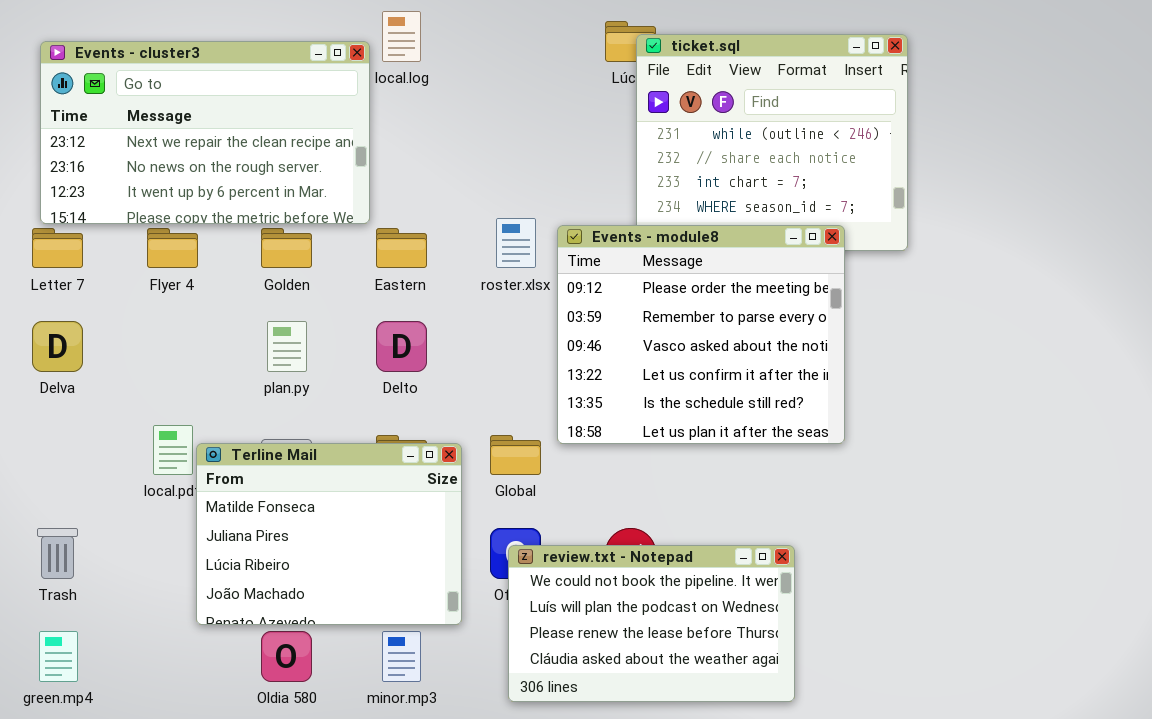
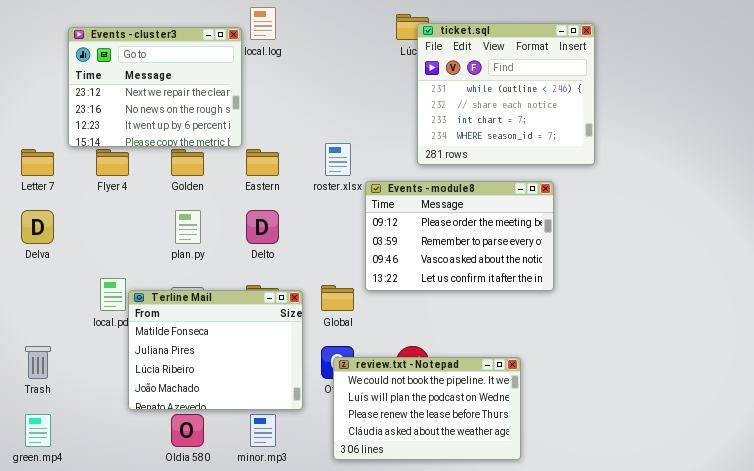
Events - cluster3: [40,41,370,224] -> [68,27,242,147], resized
Events - module8: [557,225,845,444] -> [365,181,554,291], resized

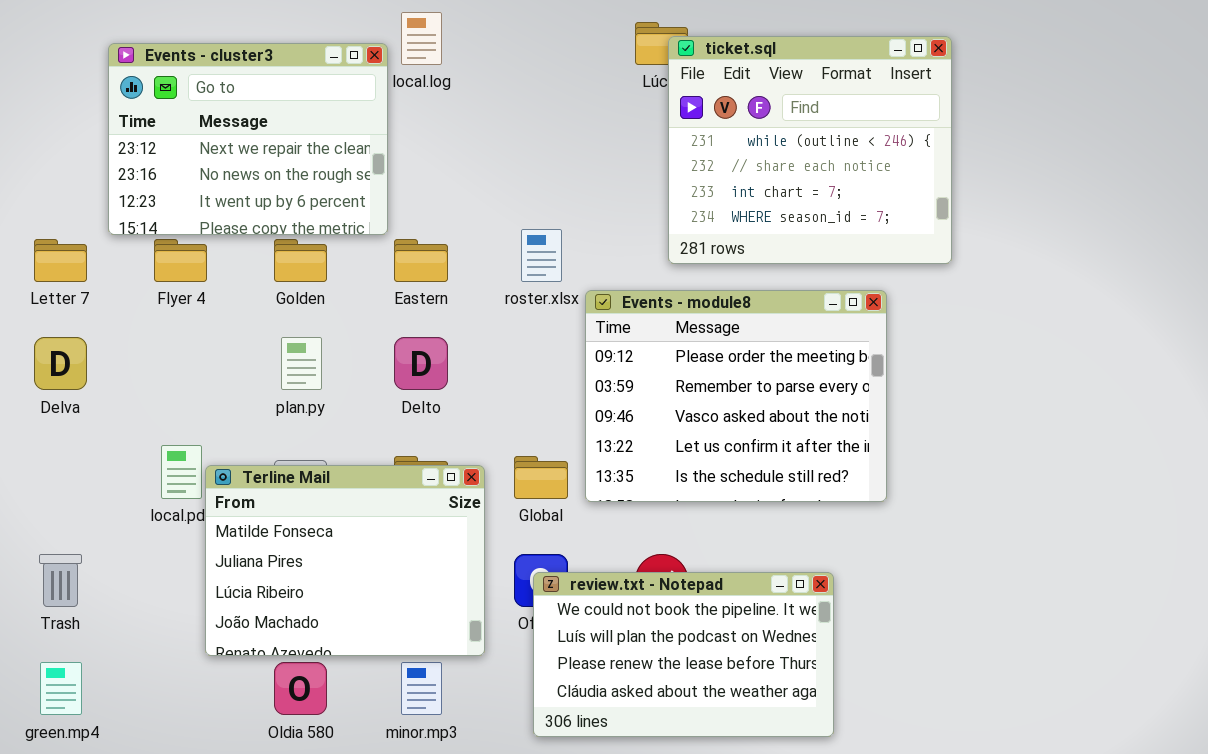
Events - module8: [365,181,554,291] -> [585,290,887,502], resized

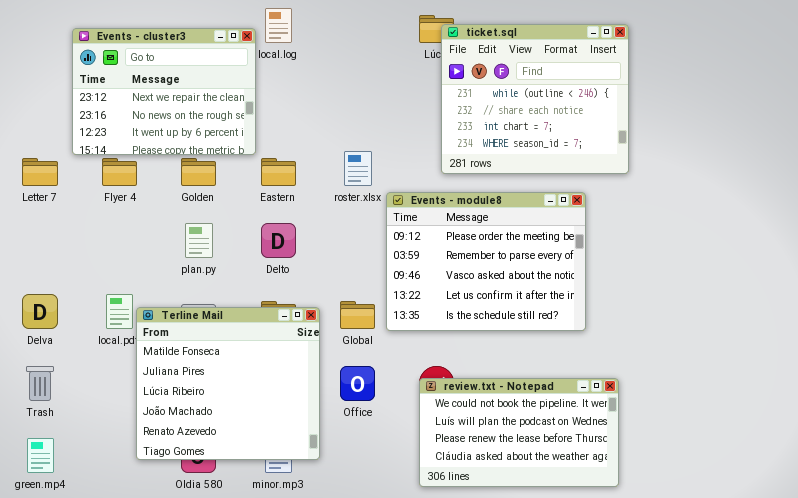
Delva: [34,337,87,390] -> [22,294,58,329], moved
Terline Mail: [205,465,485,656] -> [136,307,320,460], resized
review.txt - Notepad: [533,572,834,737] -> [419,378,619,487], moved

